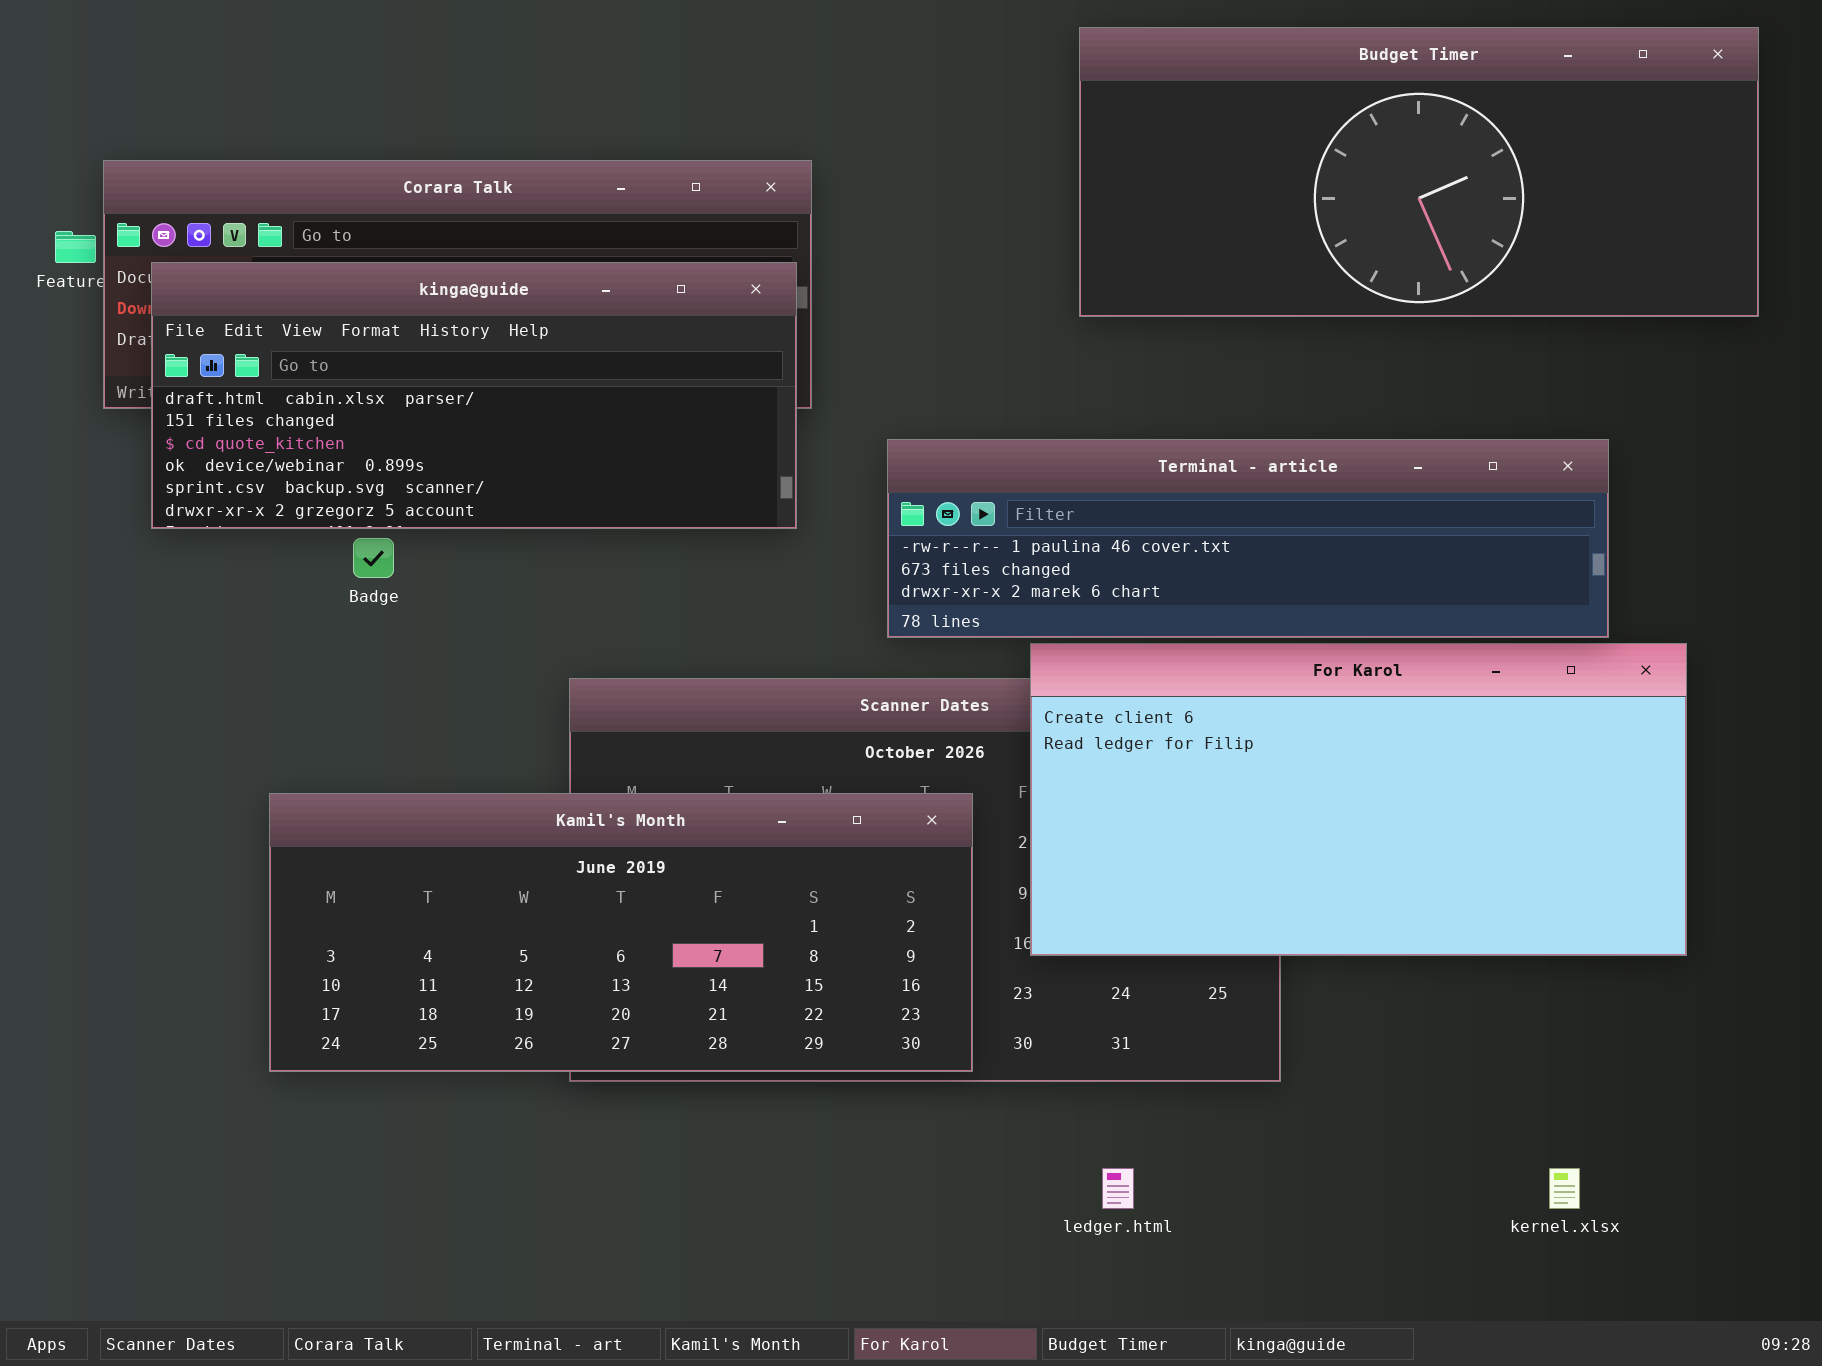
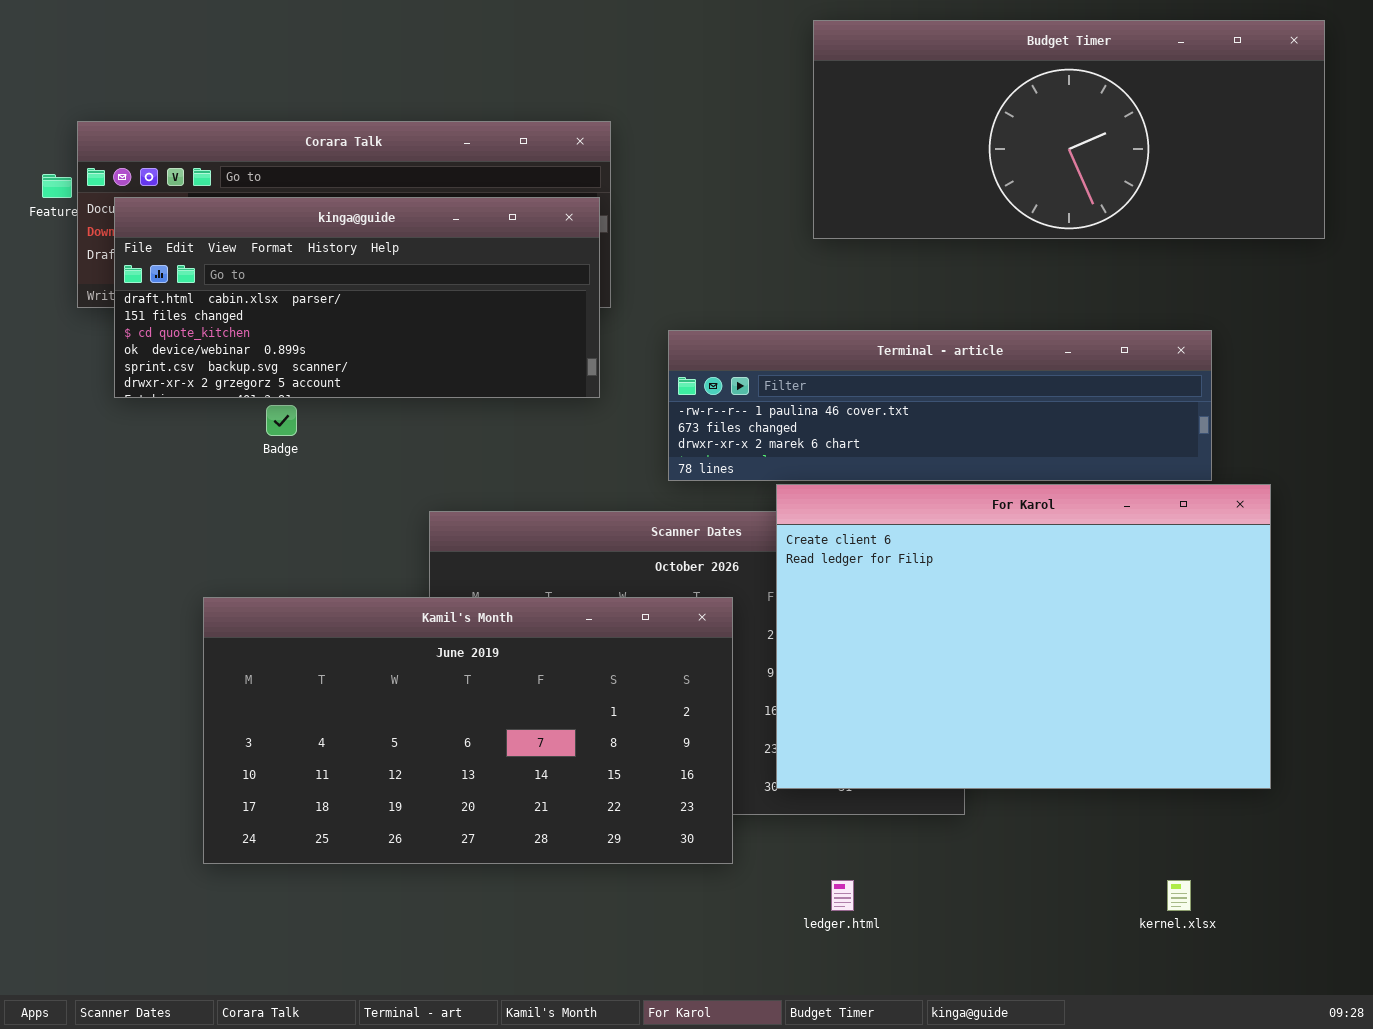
For Karol: [1030,643,1687,956] -> [776,484,1271,789], resized
Kamil's Month: [269,793,973,1072] -> [203,597,733,864], resized

